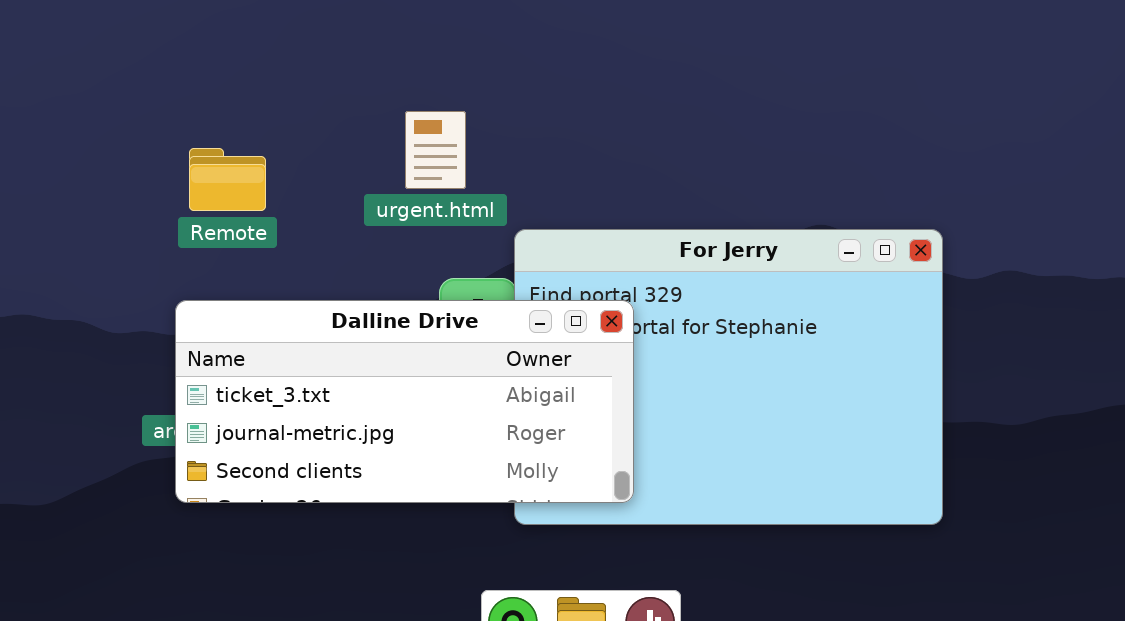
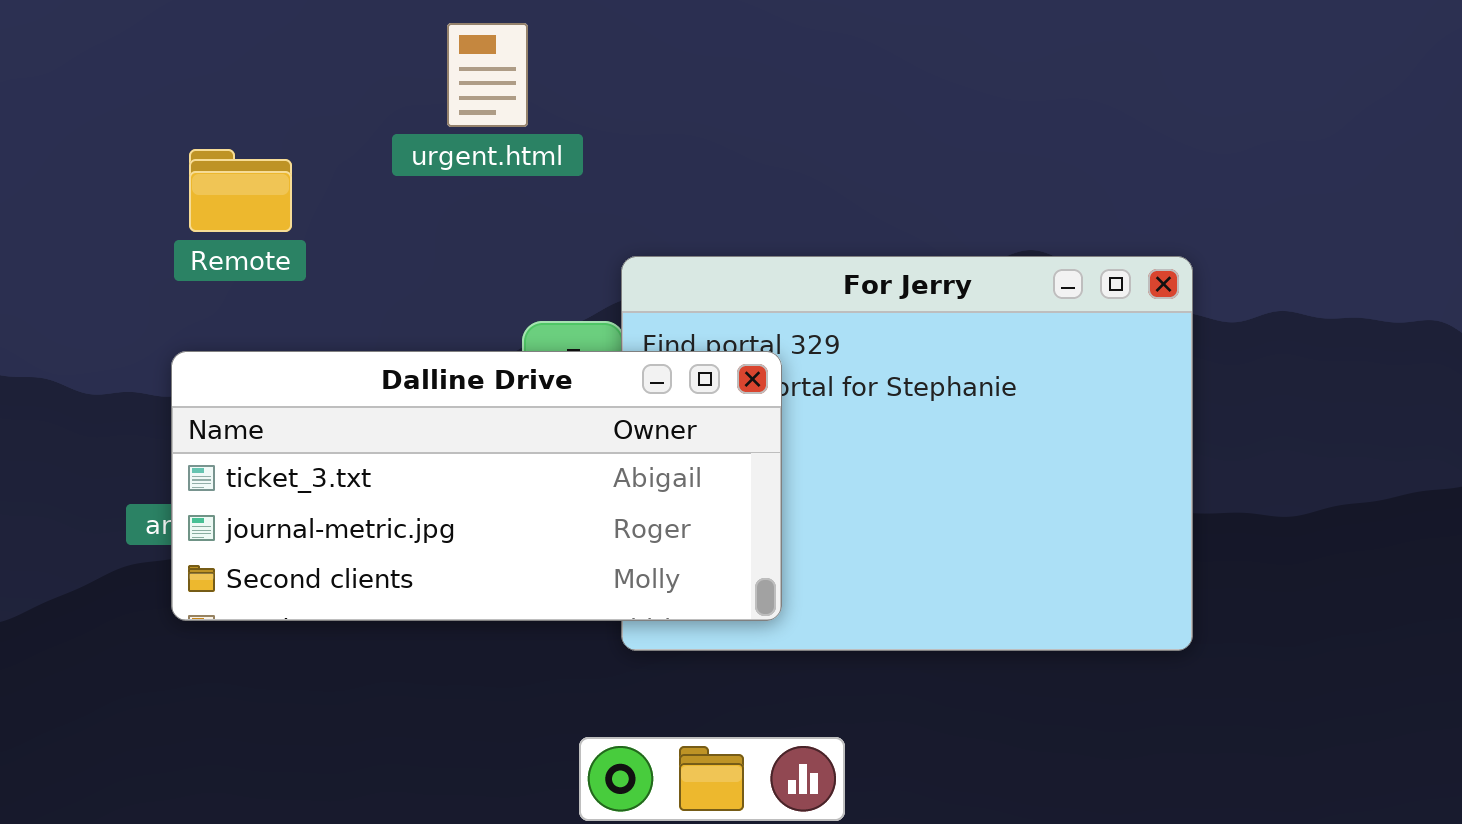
urgent.html: [405,111,466,189] -> [447,23,528,127], moved

